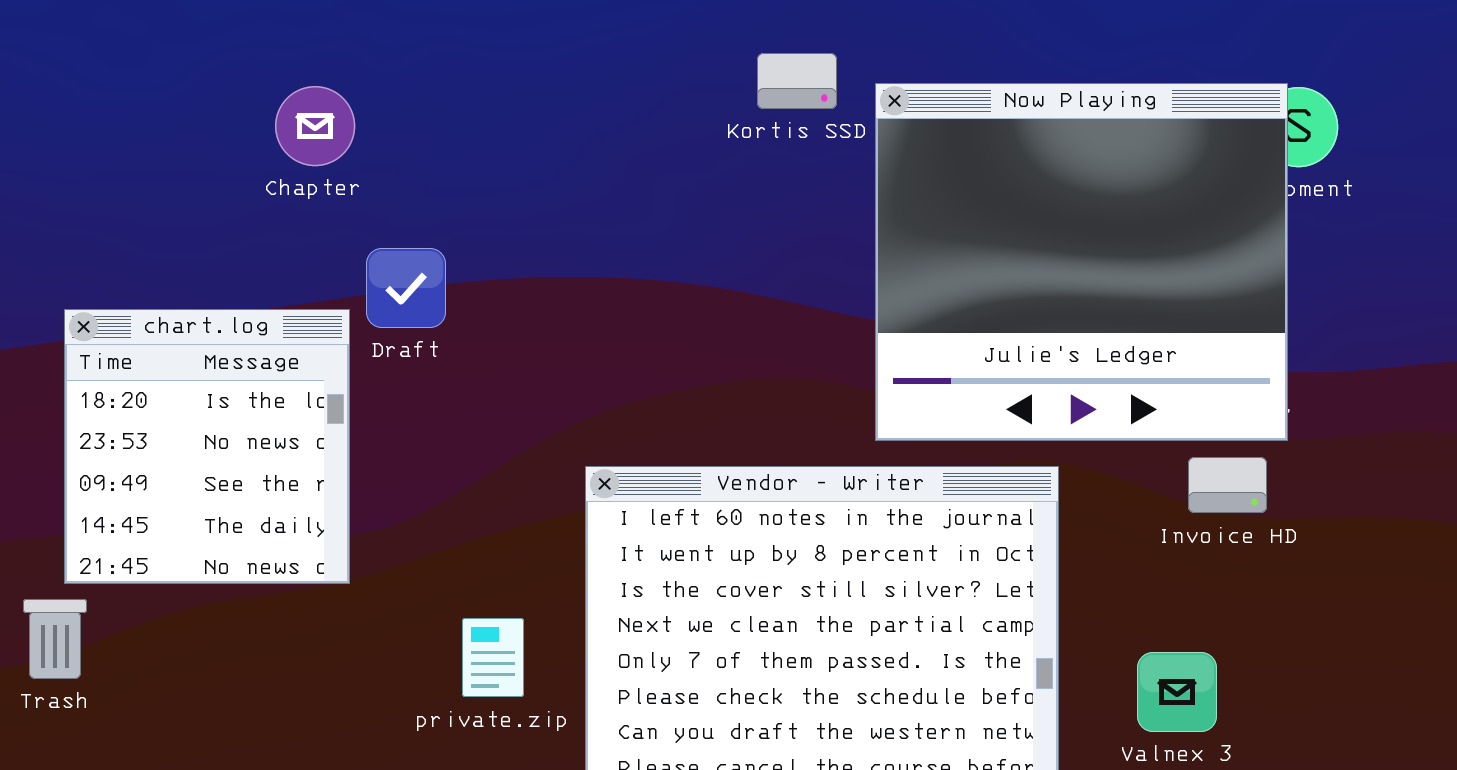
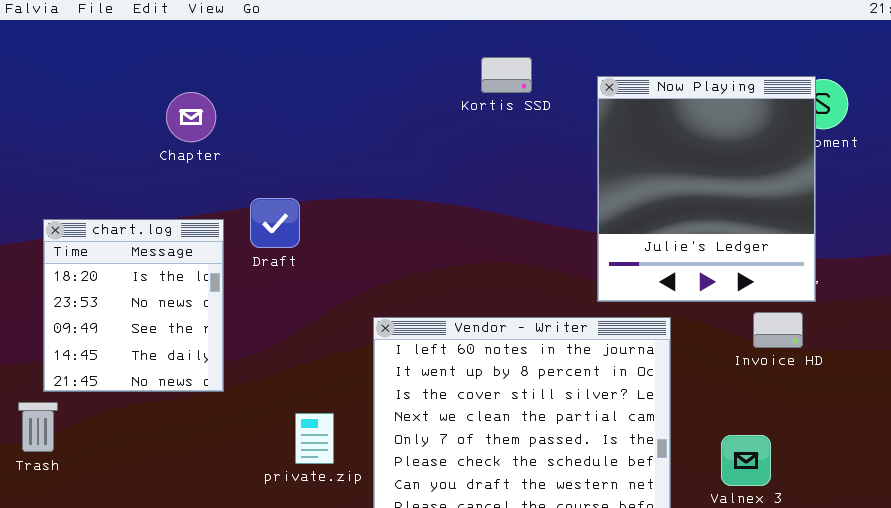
Now Playing: [875,83,1288,441] -> [597,76,816,302], resized
Chapter: [275,86,355,166] -> [166,92,216,142], moved
Draft: [366,248,446,328] -> [250,198,300,248], moved

